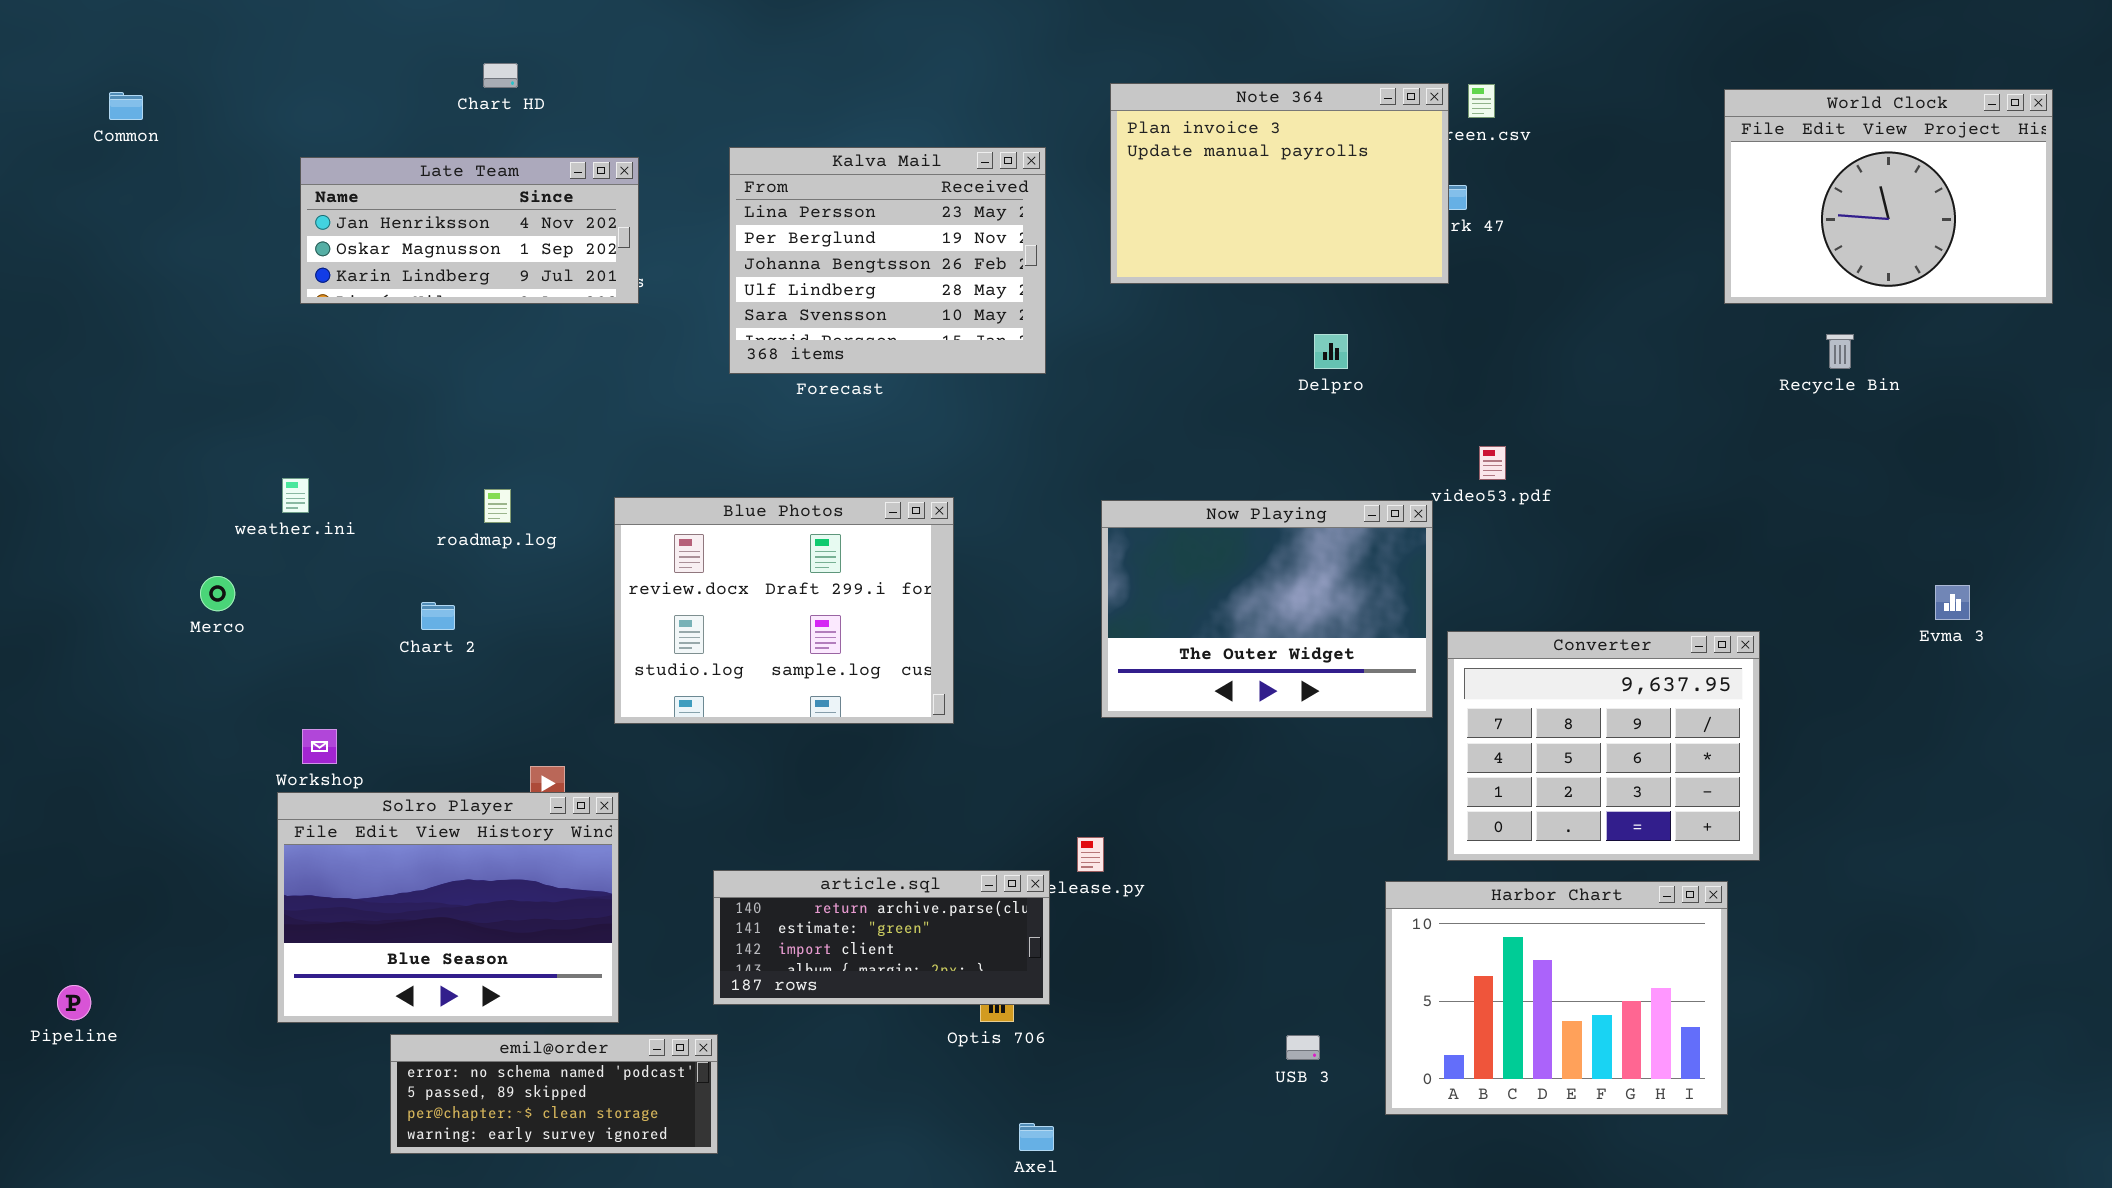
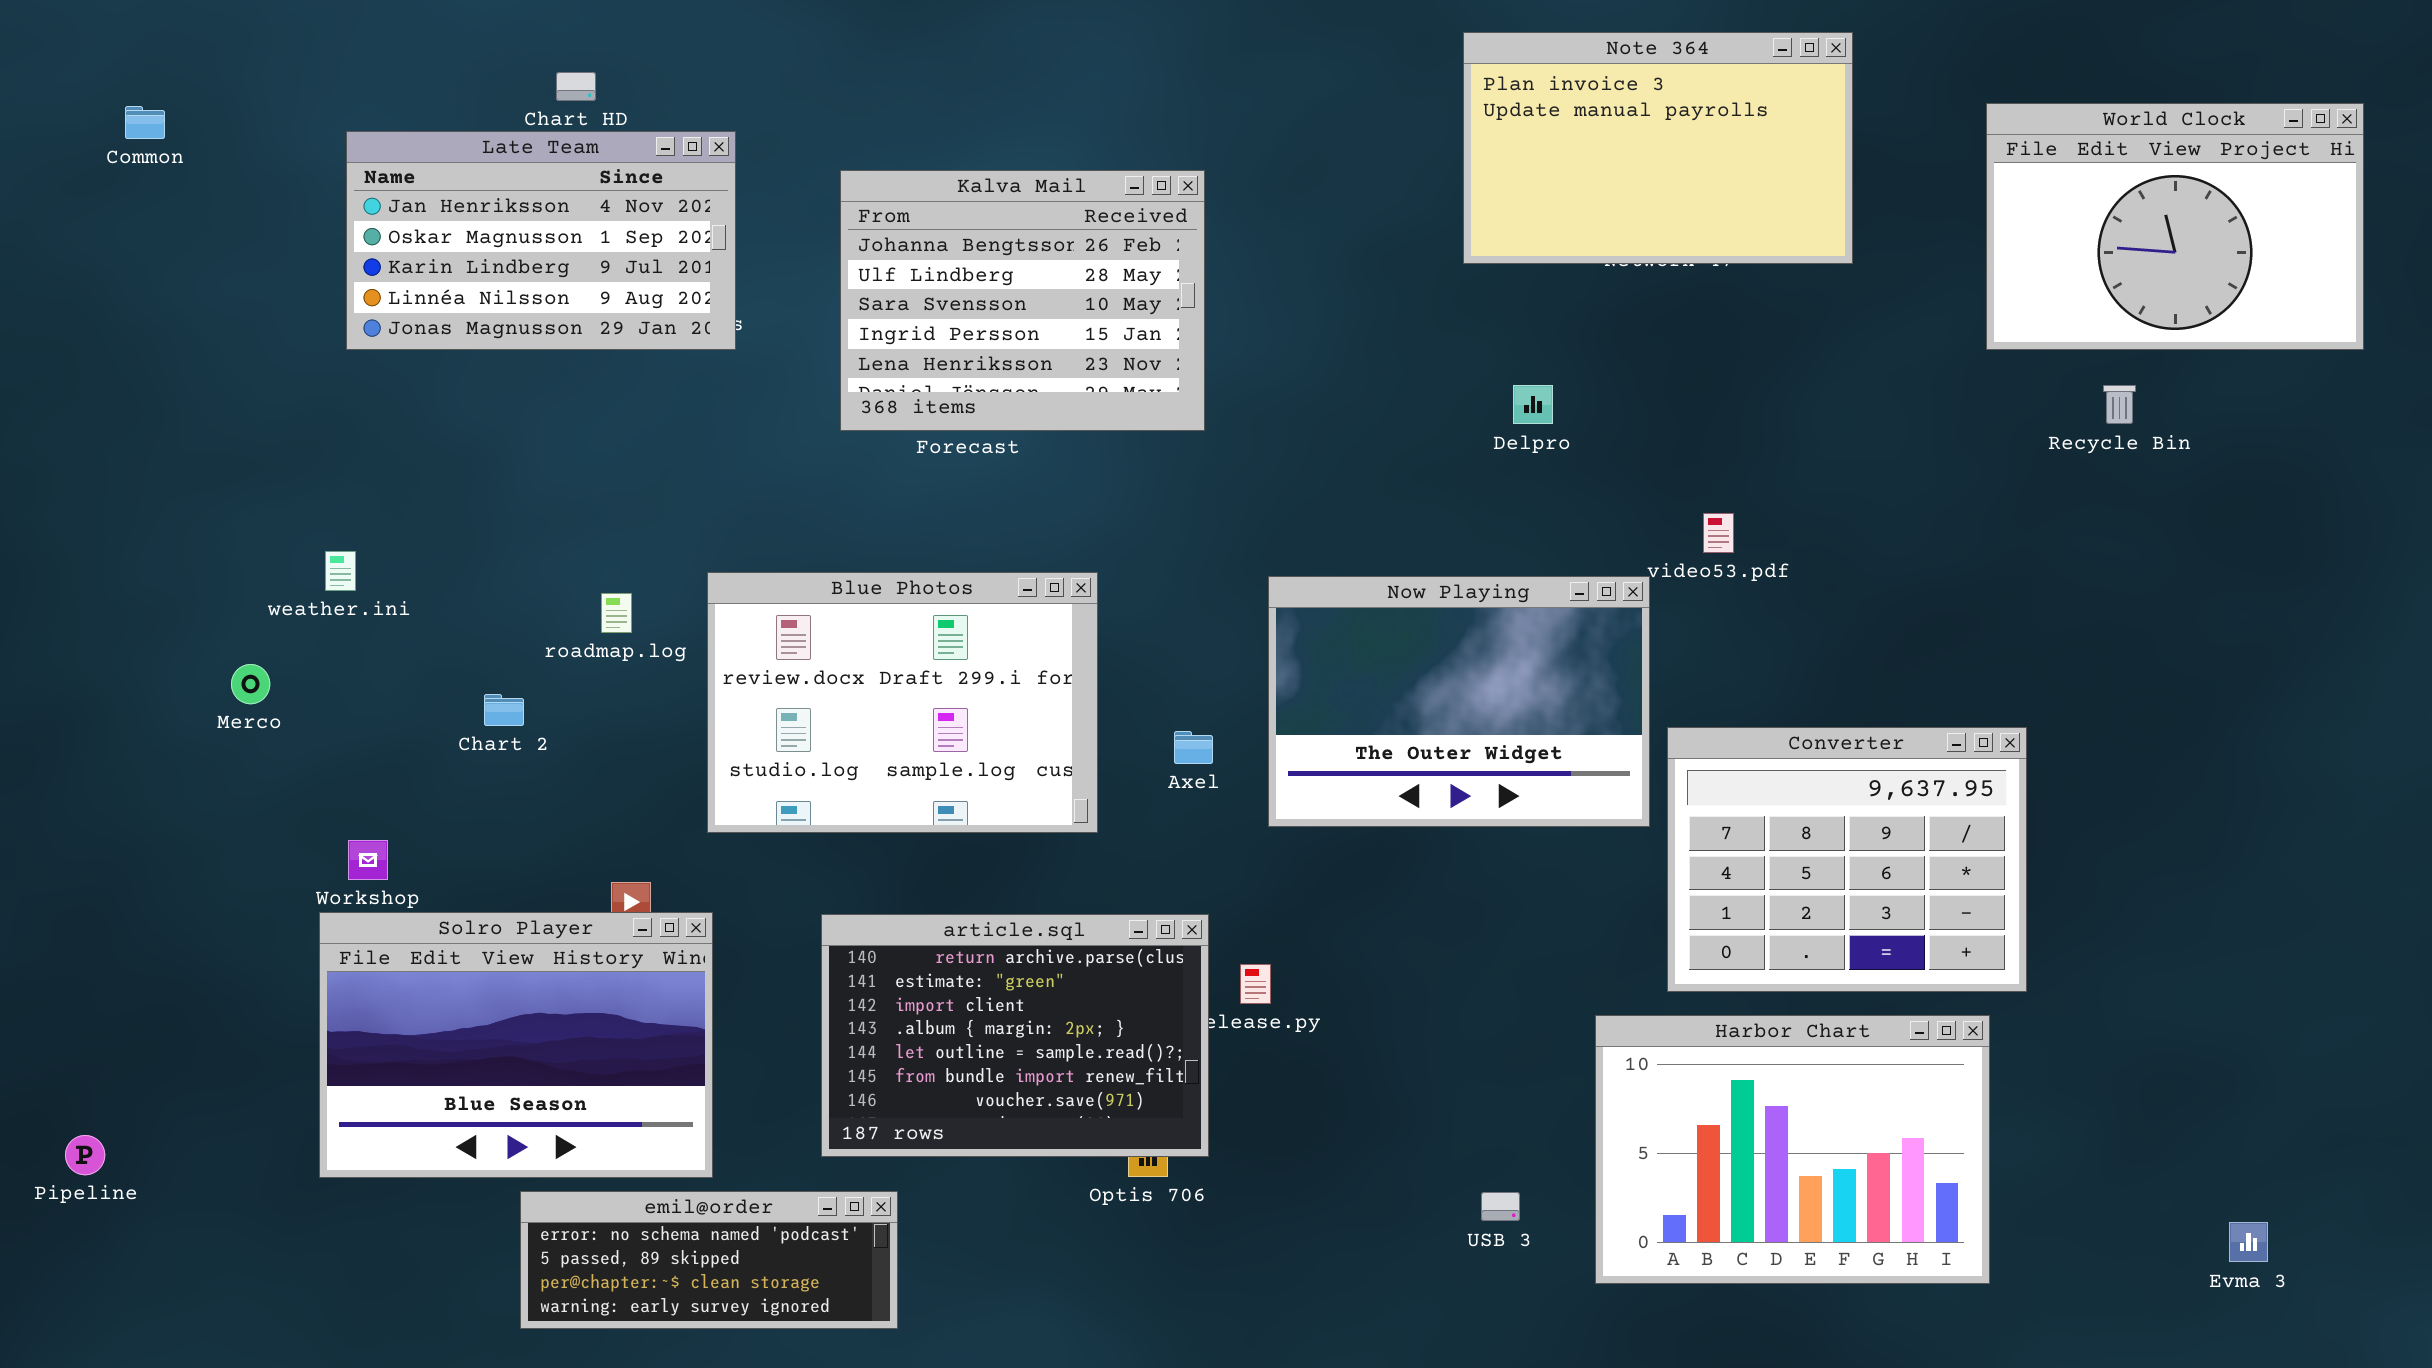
Note 364: [1110,83,1449,284] -> [1463,32,1853,264], moved
Kalva Mail: [729,147,1046,374] -> [840,170,1205,431], scrolled down 2 rows
Late Team: [300,157,639,304] -> [346,131,736,350], resized
roadmap.log: [484,489,511,523] -> [601,593,632,633], moved
Evma 3: [1935,585,1970,620] -> [2229,1222,2268,1262], moved
article.sql: [713,870,1050,1005] -> [821,914,1209,1157], resized
emil@order: [390,1034,718,1154] -> [520,1191,898,1329], moved
Axel: [1019,1123,1054,1151] -> [1174,731,1213,764], moved

